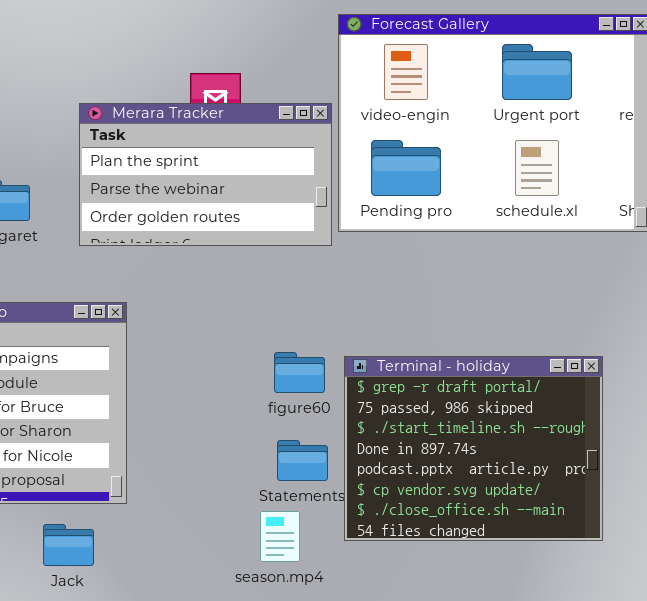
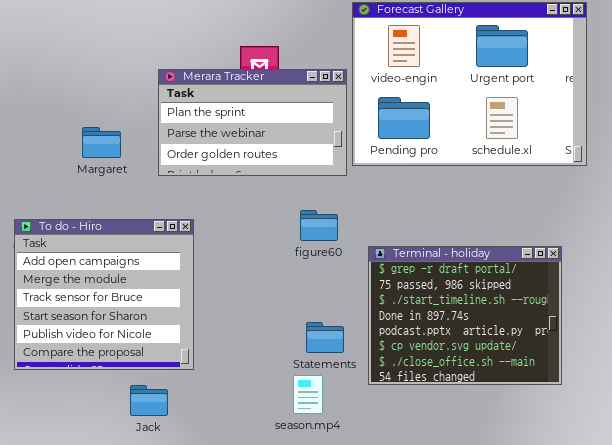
figure60: [274,352,325,393] -> [300,210,338,241], moved
Terminal - holiday: [344,356,603,541] -> [368,246,562,385], moved

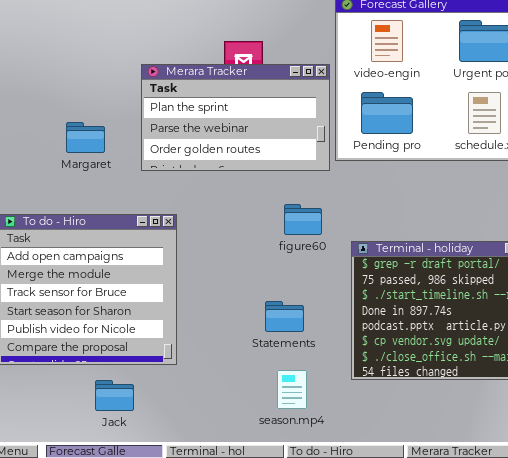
Statements: [306,322,344,353] -> [265,301,304,332], moved
Jack: [130,385,168,416] -> [95,380,134,411], moved

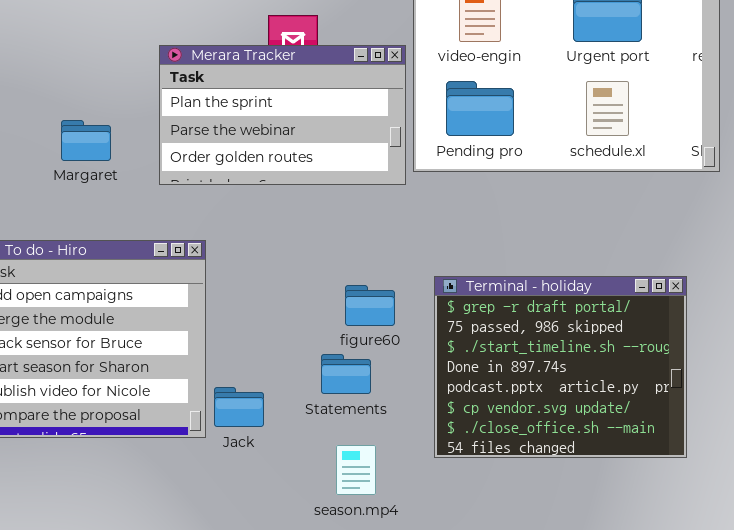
figure60: [284,204,322,235] -> [345,285,395,326], moved
Jack: [95,380,134,411] -> [214,387,264,427], moved

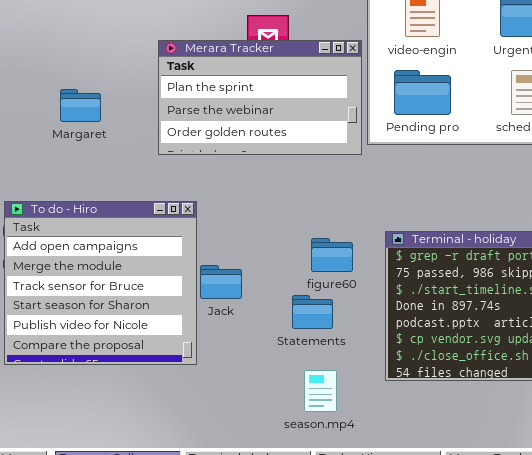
Margaret: [61,120,111,161] -> [60,89,101,122], moved
Jack: [214,387,264,427] -> [200,265,242,299], moved

